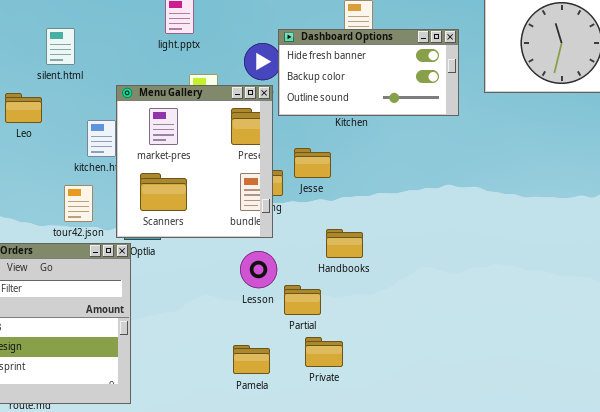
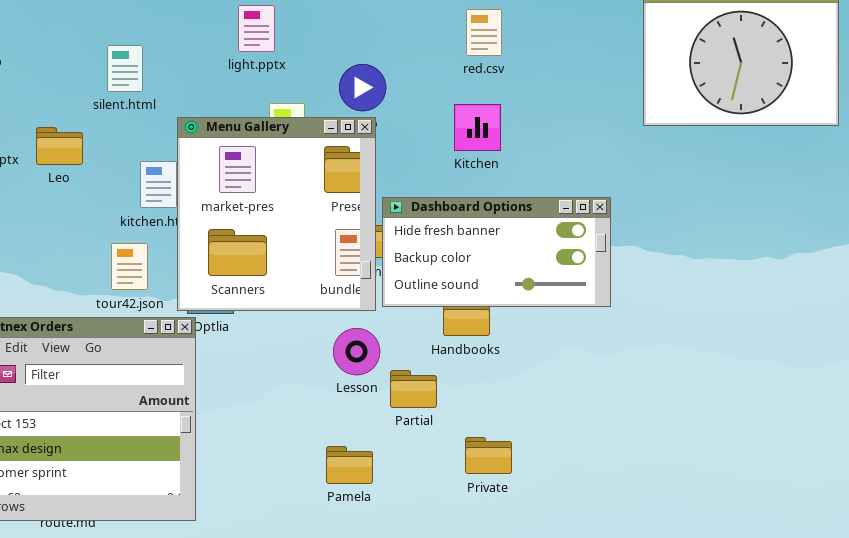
silent.html: [46,28,75,65] -> [107,45,143,92], moved
Dashboard Options: [278,29,459,116] -> [382,197,611,307], moved
Private: [305,337,343,367] -> [465,437,512,474], moved

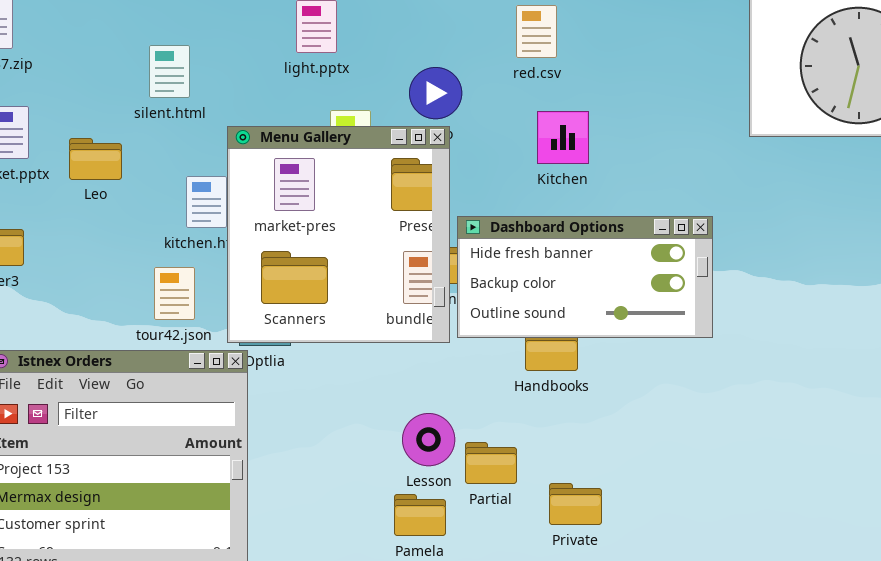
red.csv: [466,9,502,56] -> [516,5,557,58], moved
Lesson: [333,328,380,375] -> [402,413,455,466], moved
Partial: [390,370,437,408] -> [465,442,517,484], moved

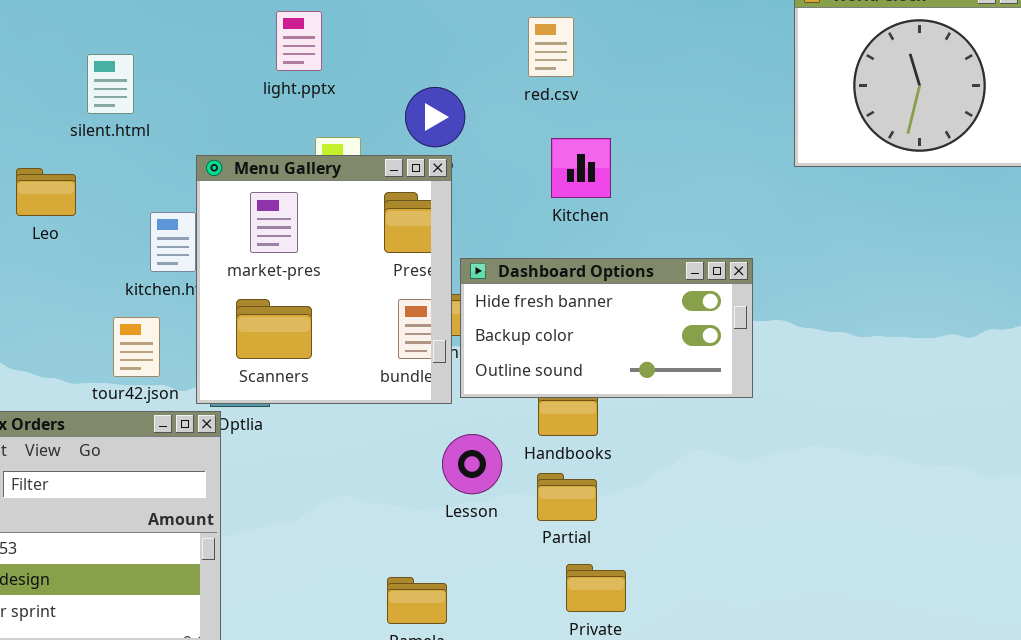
silent.html: [149,45,190,98] -> [87,54,134,114], moved
Lesson: [402,413,455,466] -> [442,434,502,494], moved
Partial: [465,442,517,484] -> [537,473,597,521], moved

